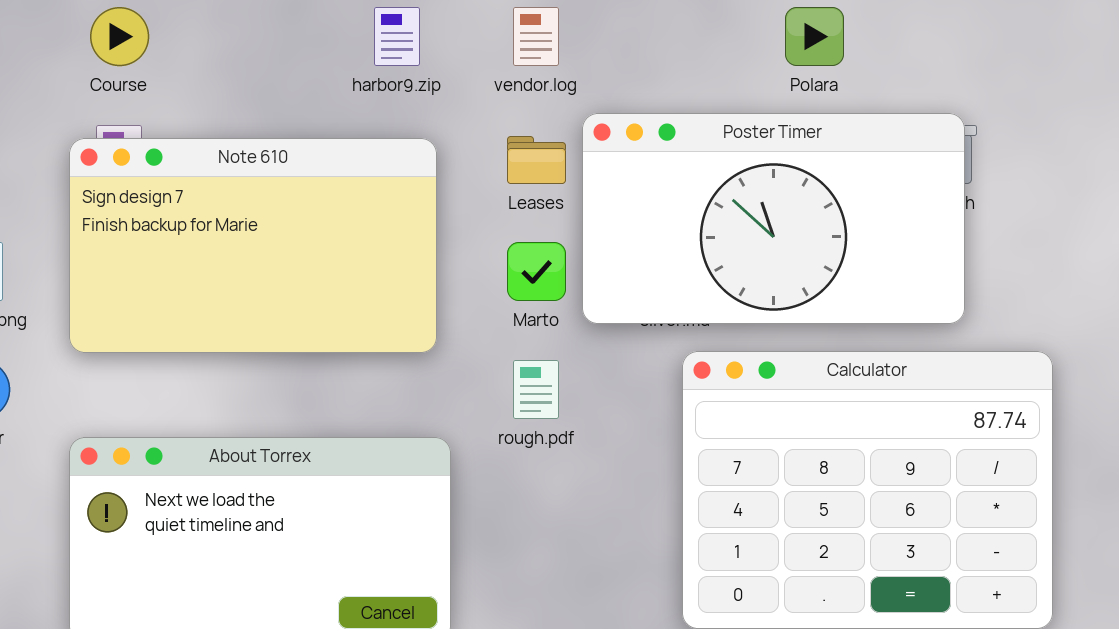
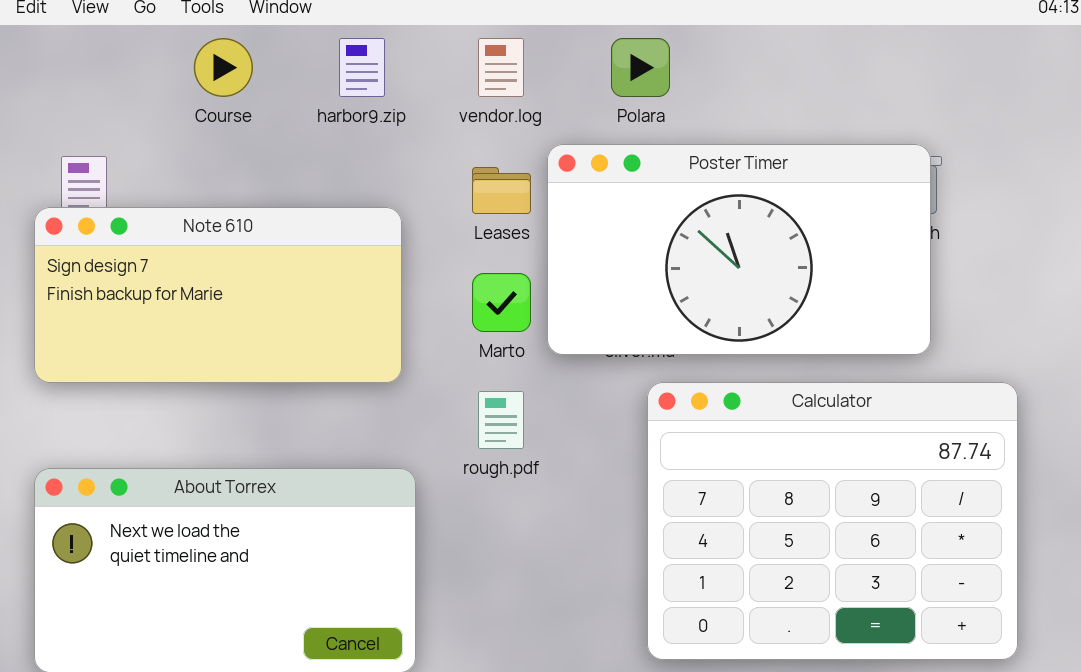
Course: [90,7,149,66] -> [194,38,253,97], moved
Polara: [785,7,844,66] -> [611,38,670,97], moved
Note 610: [69,138,437,353] -> [34,207,402,383], resized

